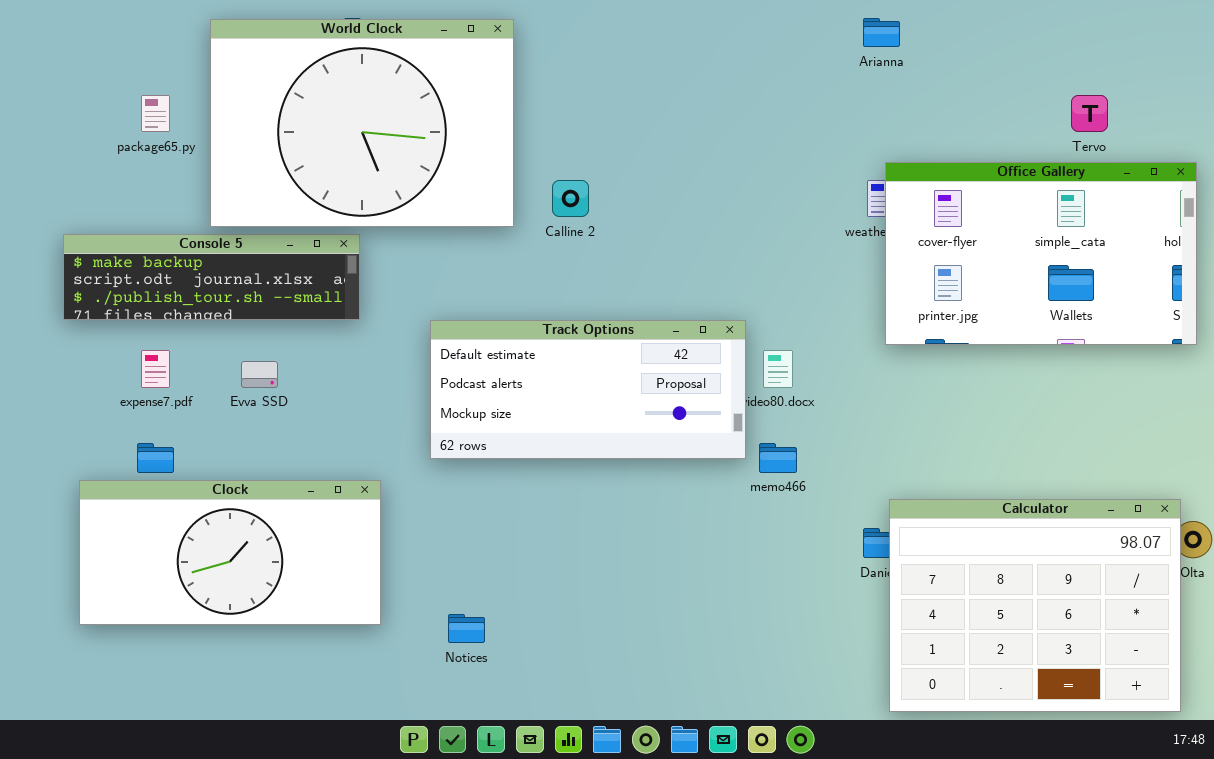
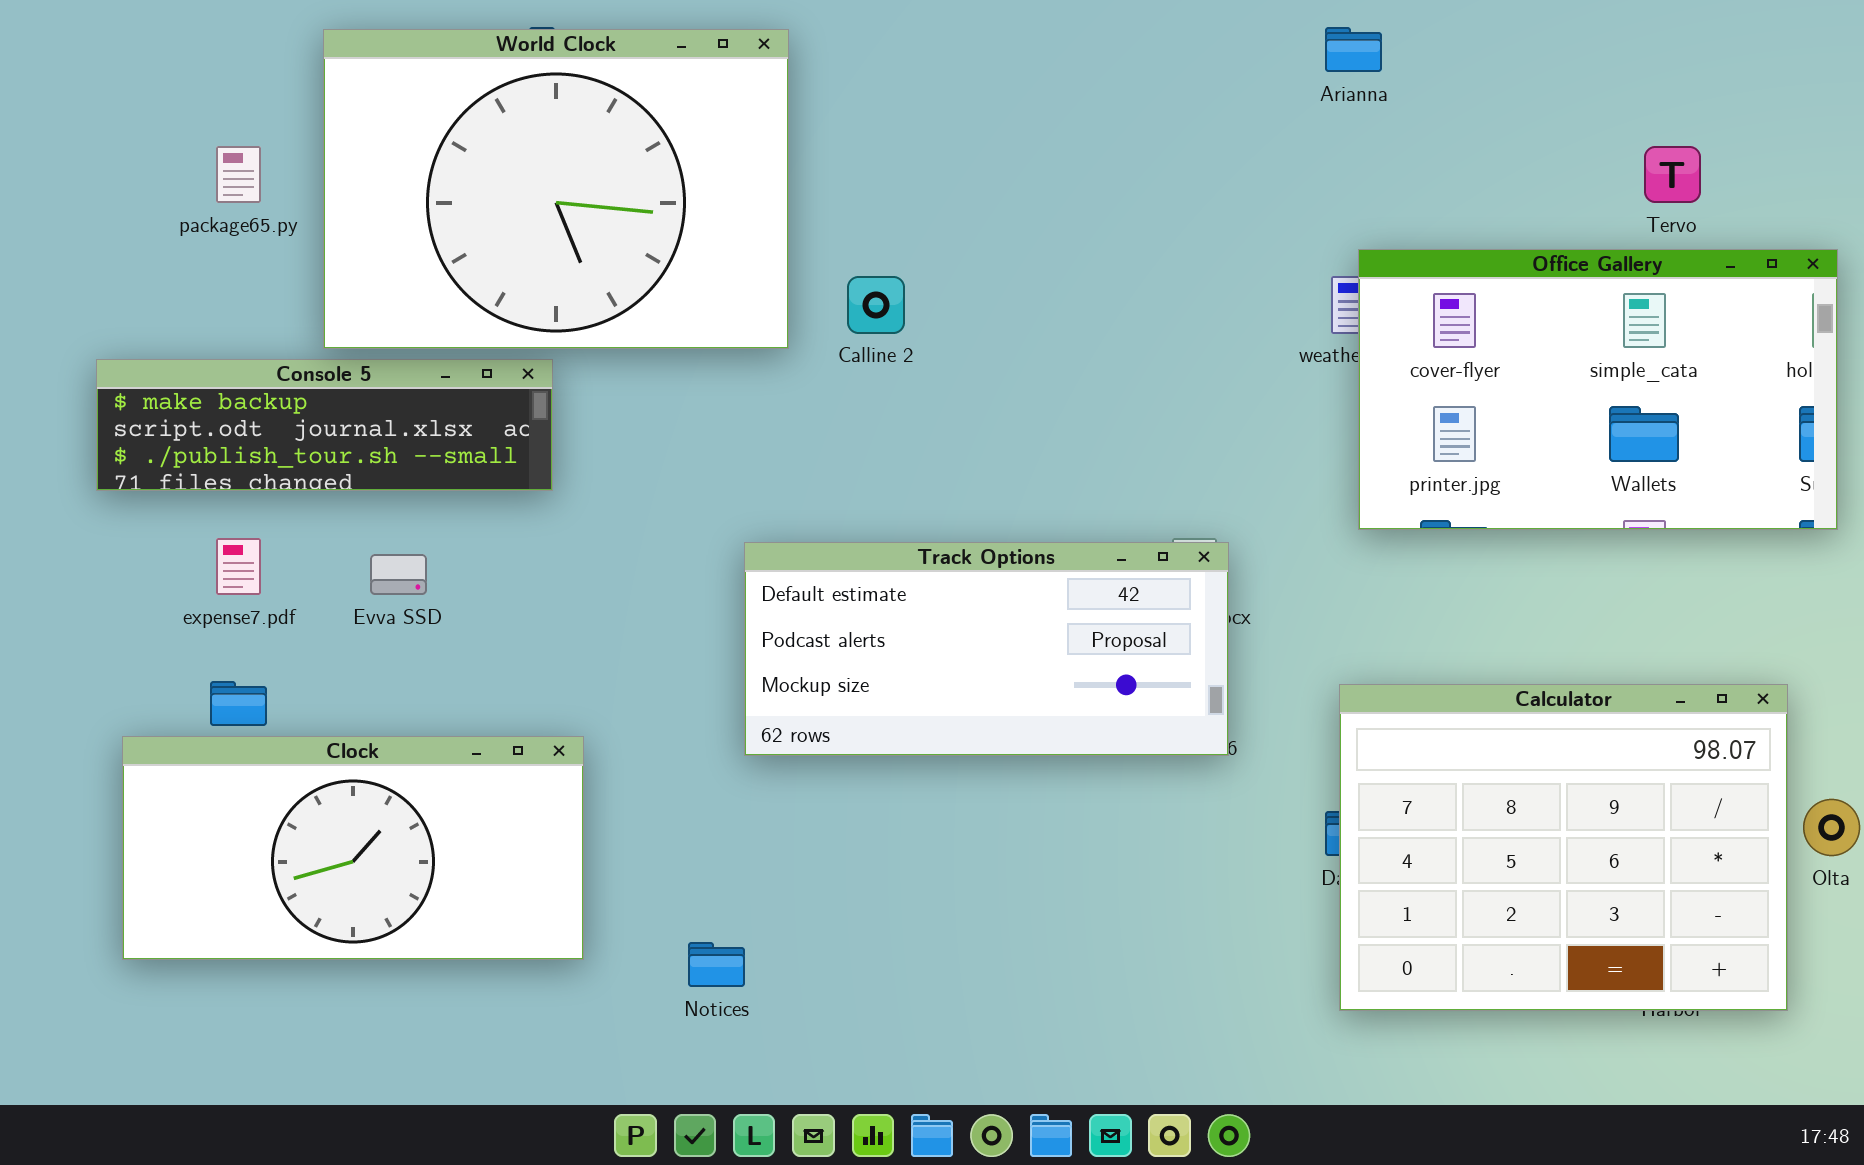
Track Options: [430,320,746,459] -> [744,542,1229,756], moved
Calculator: [889,499,1181,712] -> [1339,684,1788,1011], moved

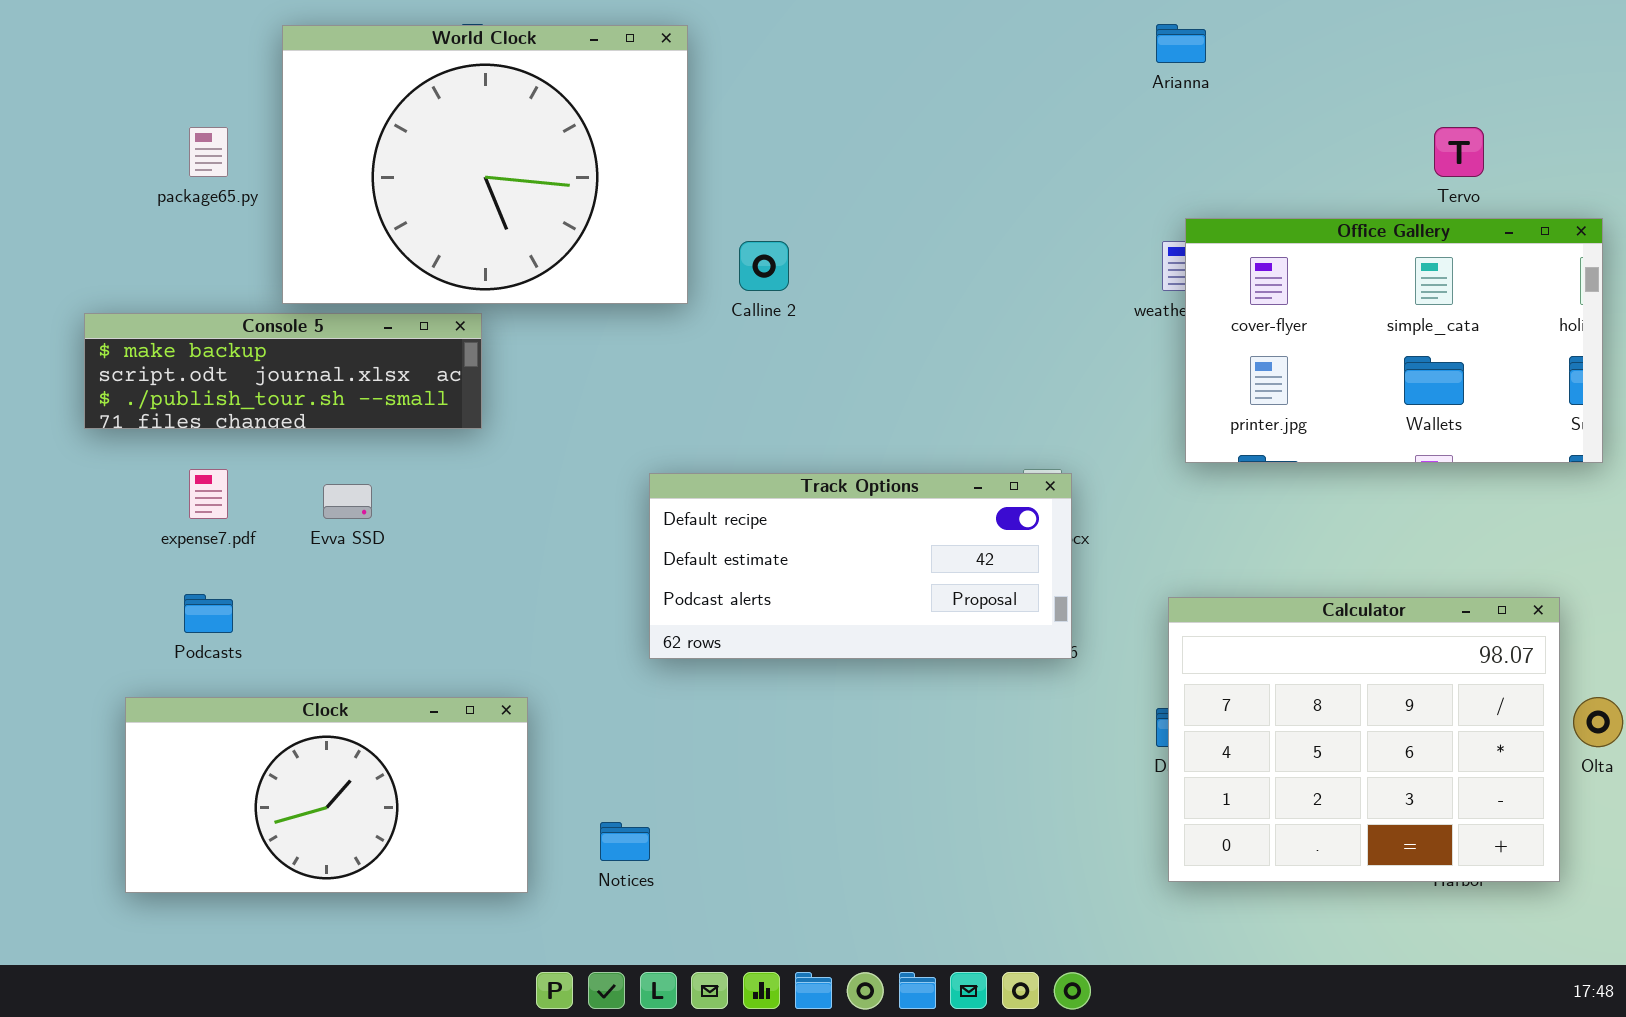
Track Options: [744,542,1229,756] -> [649,473,1072,659], scrolled up 1 row
Clock: [122,736,584,960] -> [125,697,528,893], moved

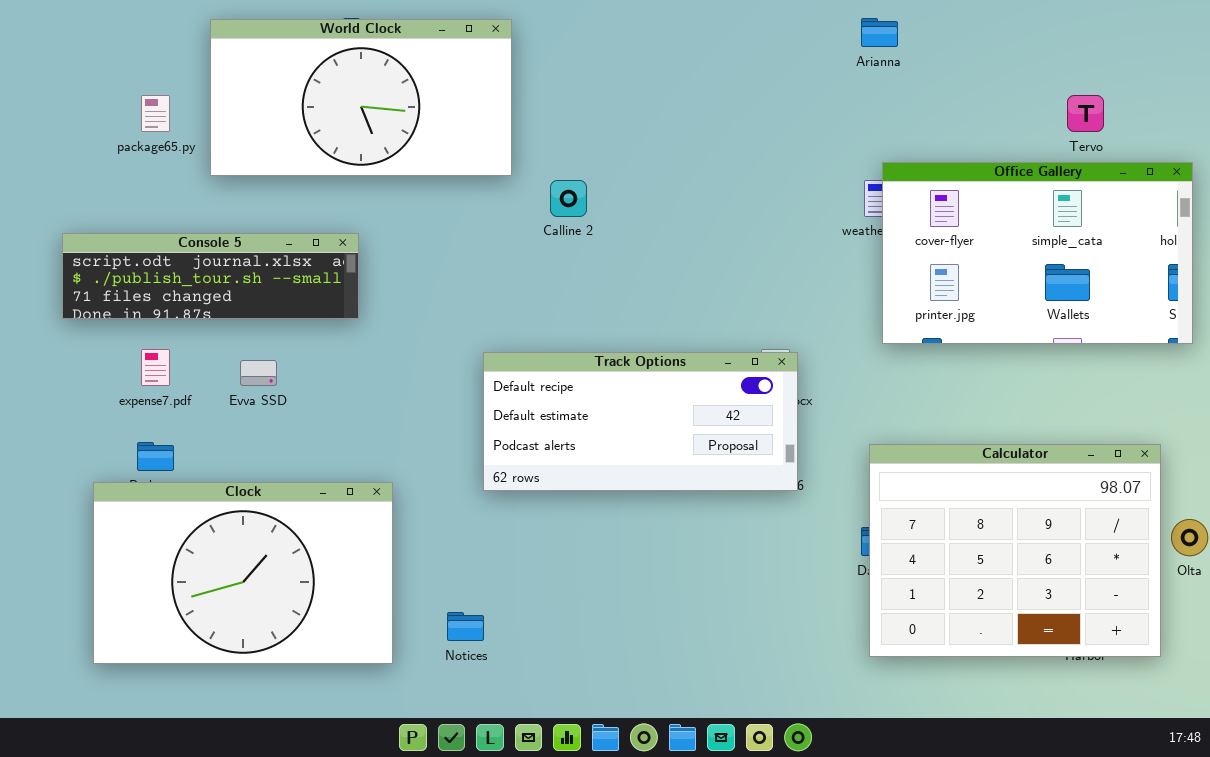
World Clock: [282,25,688,304] -> [210,19,512,176], resized
Console 5: [84,313,482,429] -> [62,233,359,319], scrolled down 1 row
Clock: [125,697,528,893] -> [93,482,393,664], resized

